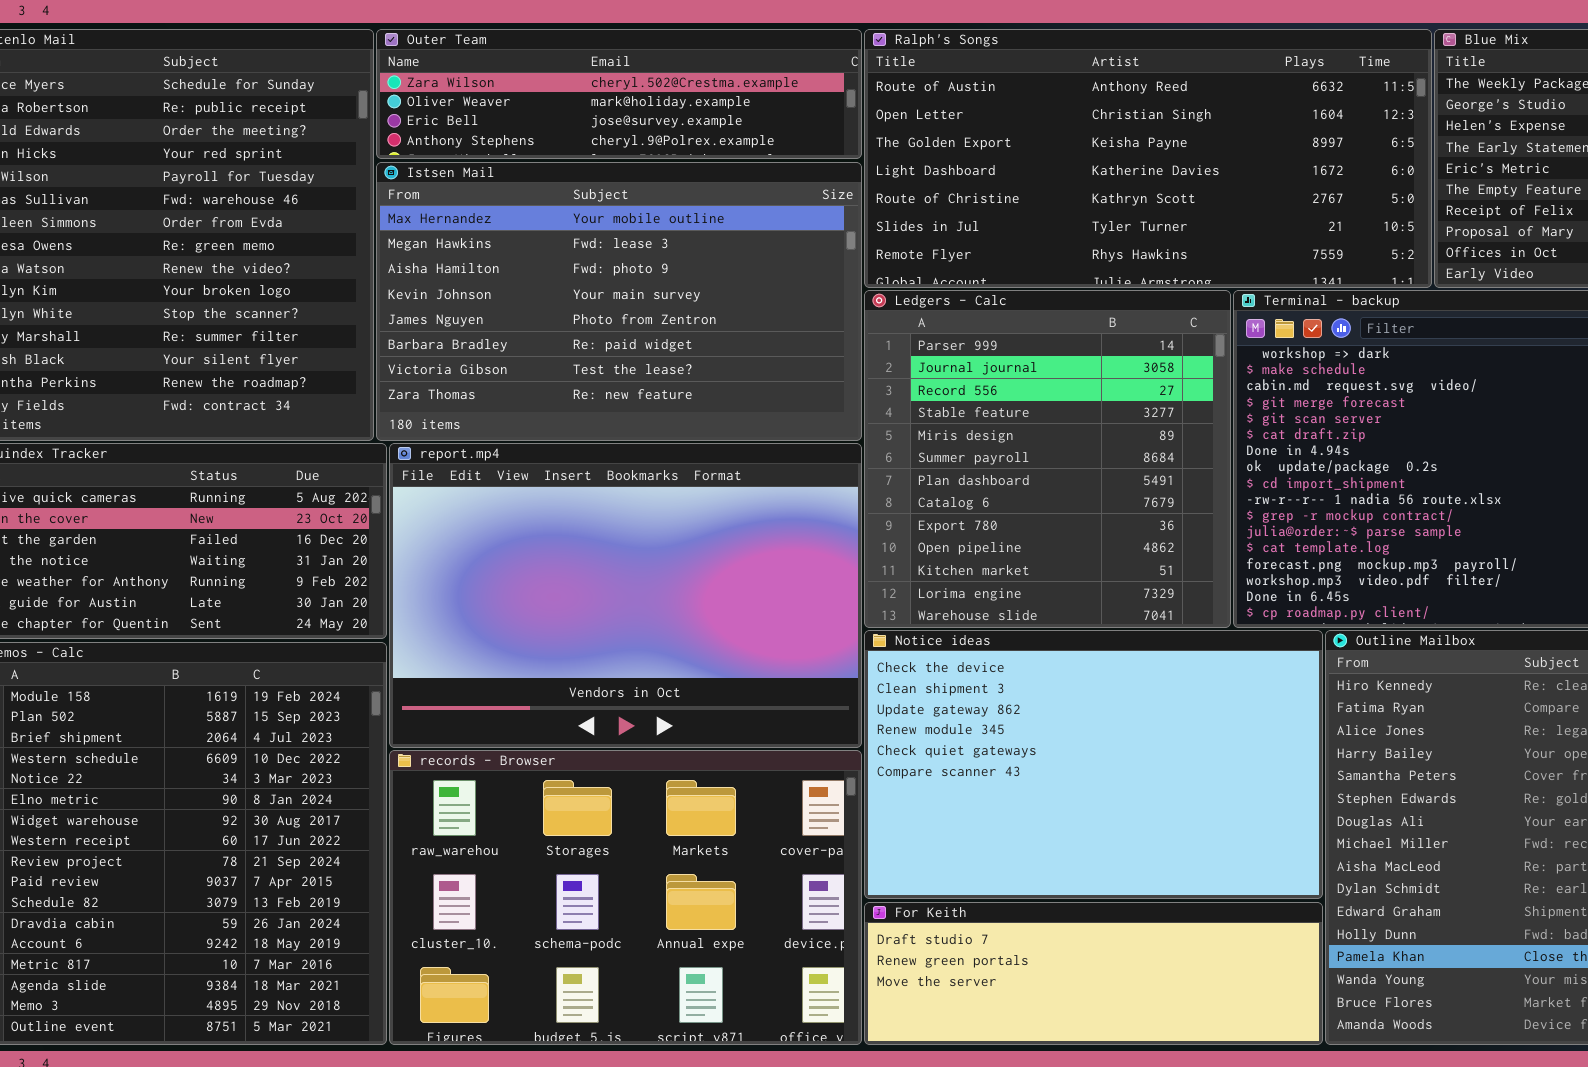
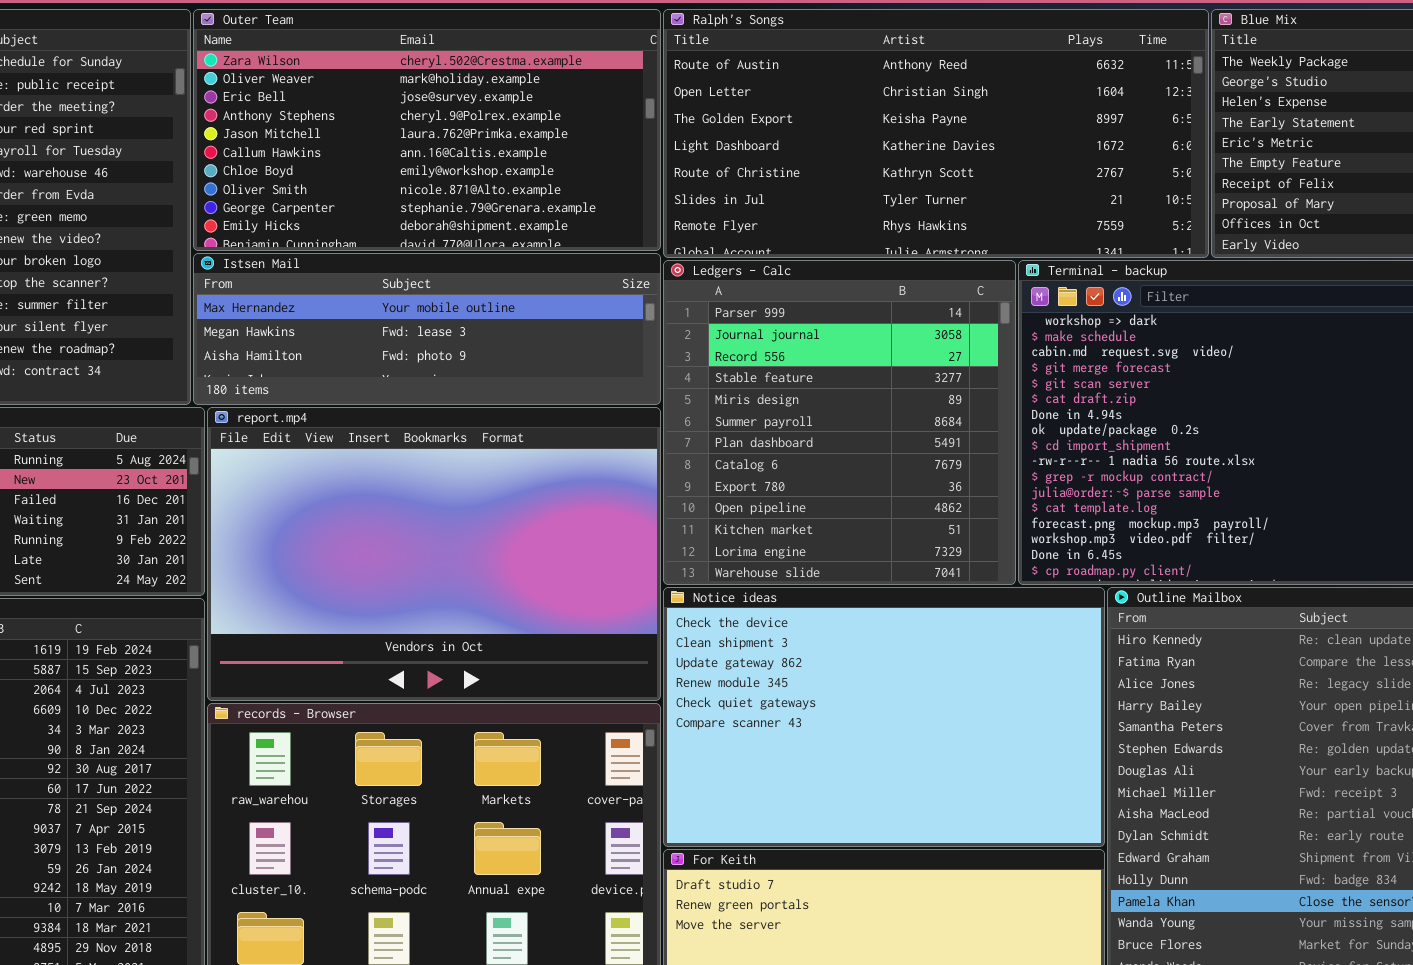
Outer Team: [376,29,862,159] -> [193,9,661,251], resized
Istsen Mail: [376,162,862,441] -> [193,253,661,405], resized

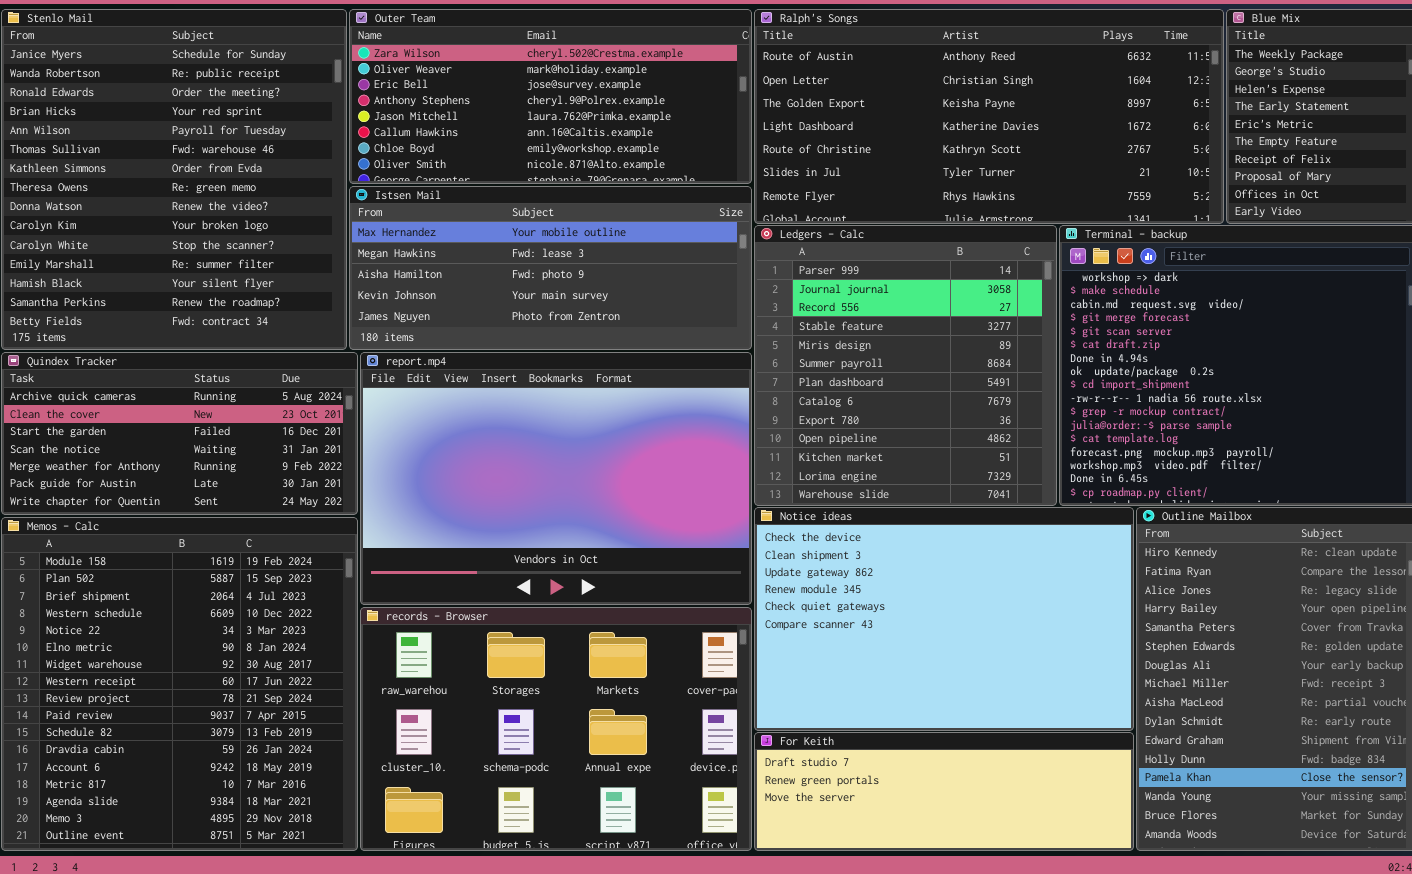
Outer Team: [193,9,661,251] -> [349,9,752,184], resized
Istsen Mail: [193,253,661,405] -> [349,186,752,350], resized

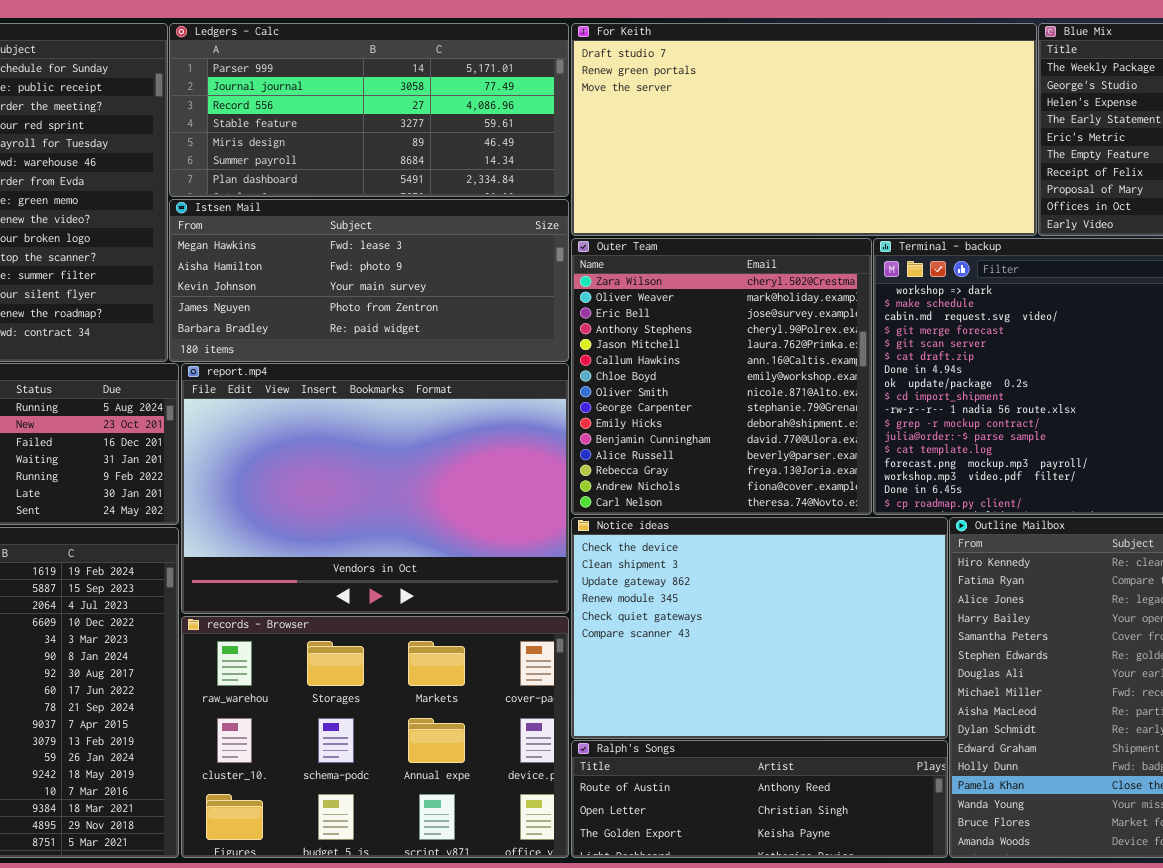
Outer Team: [349,9,752,184] -> [571,238,872,515], moved, resized
Ralph's Songs: [754,9,1224,224] -> [571,740,948,858], moved, resized
Istsen Mail: [349,186,752,350] -> [169,199,569,362], scrolled down 1 row
Ledgers - Calc: [754,225,1057,506] -> [169,23,569,197], moved, resized
For Keith: [754,732,1134,851] -> [571,23,1037,236], moved, resized

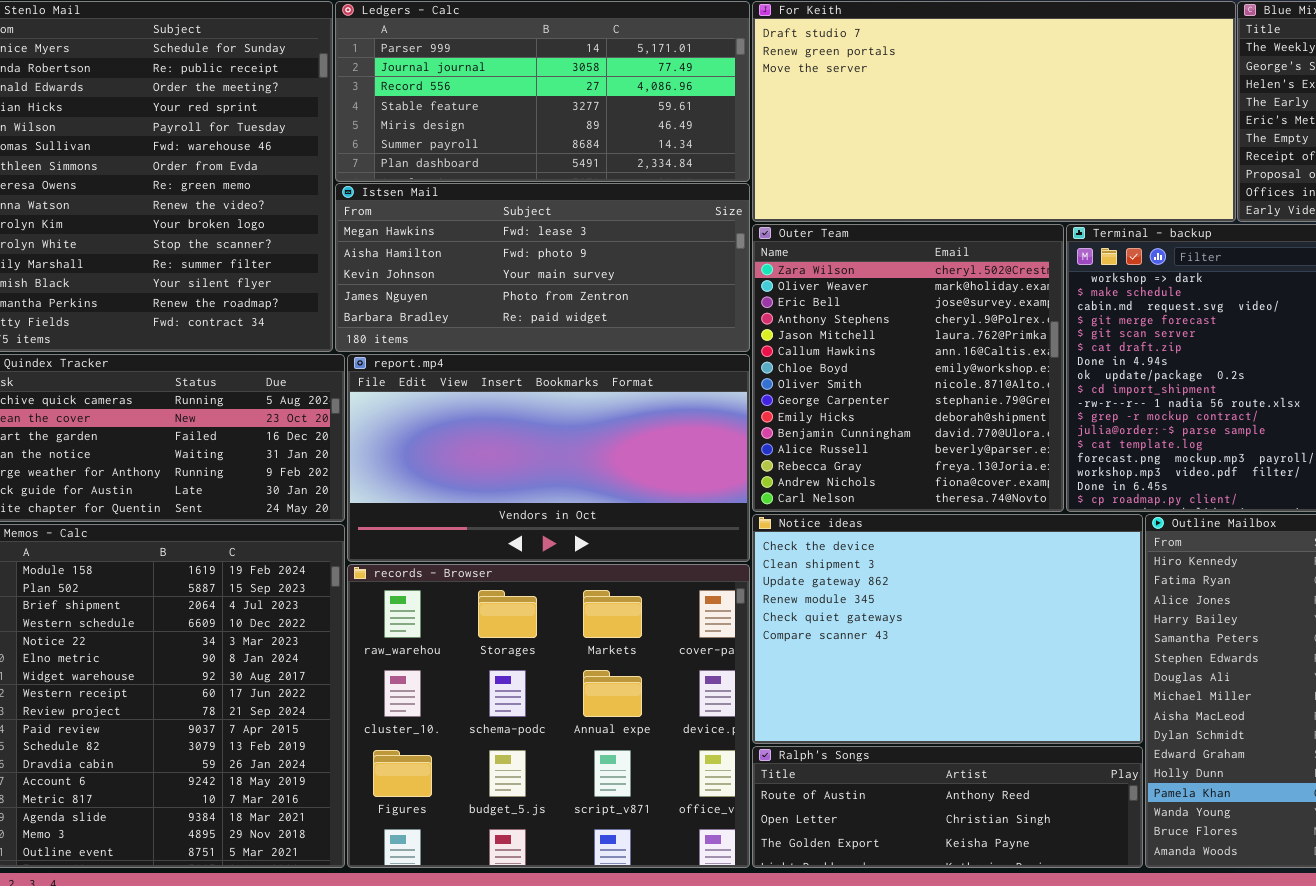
report.mp4: [181,363,569,614] -> [347,354,750,562], resized
records - Browser: [181,616,569,858] -> [347,564,750,868], resized

